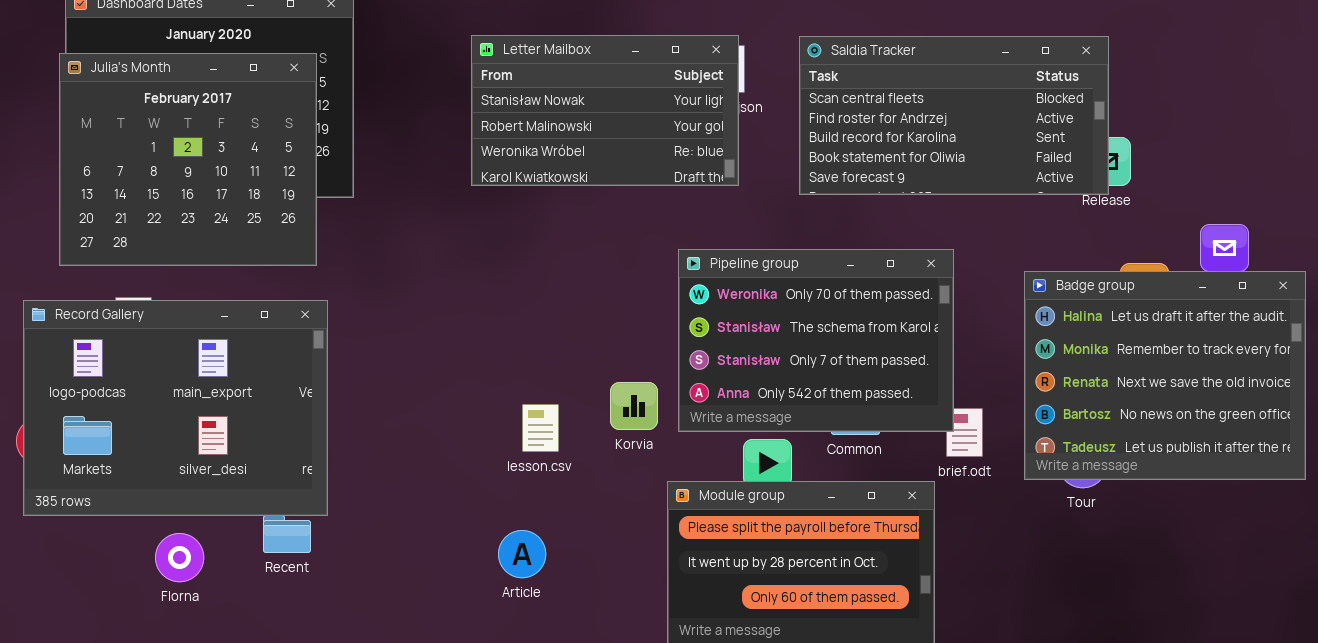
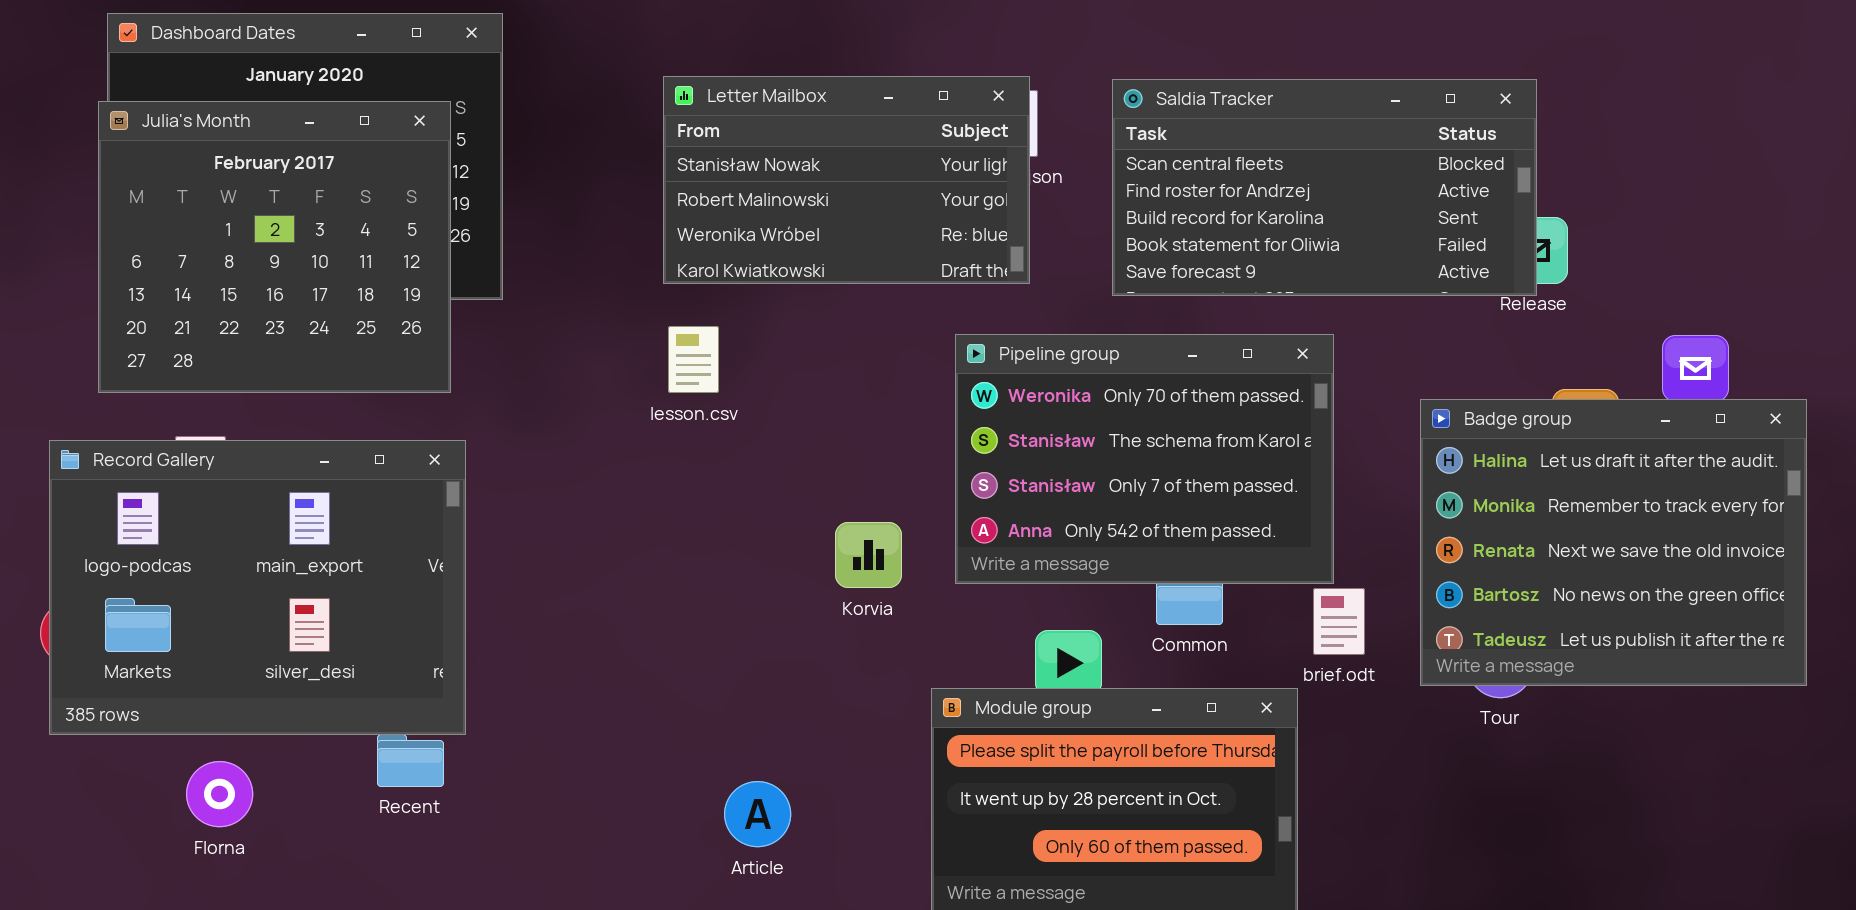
Pipeline group: [678,249,954,432] -> [955,334,1334,584], moved
Korvia: [610,382,658,430] -> [835,522,902,588], moved
lesson.csv: [522,404,559,452] -> [668,326,719,393], moved
Article: [498,530,546,578] -> [724,781,791,847], moved
Florna: [155,533,204,582] -> [186,761,253,827], moved

